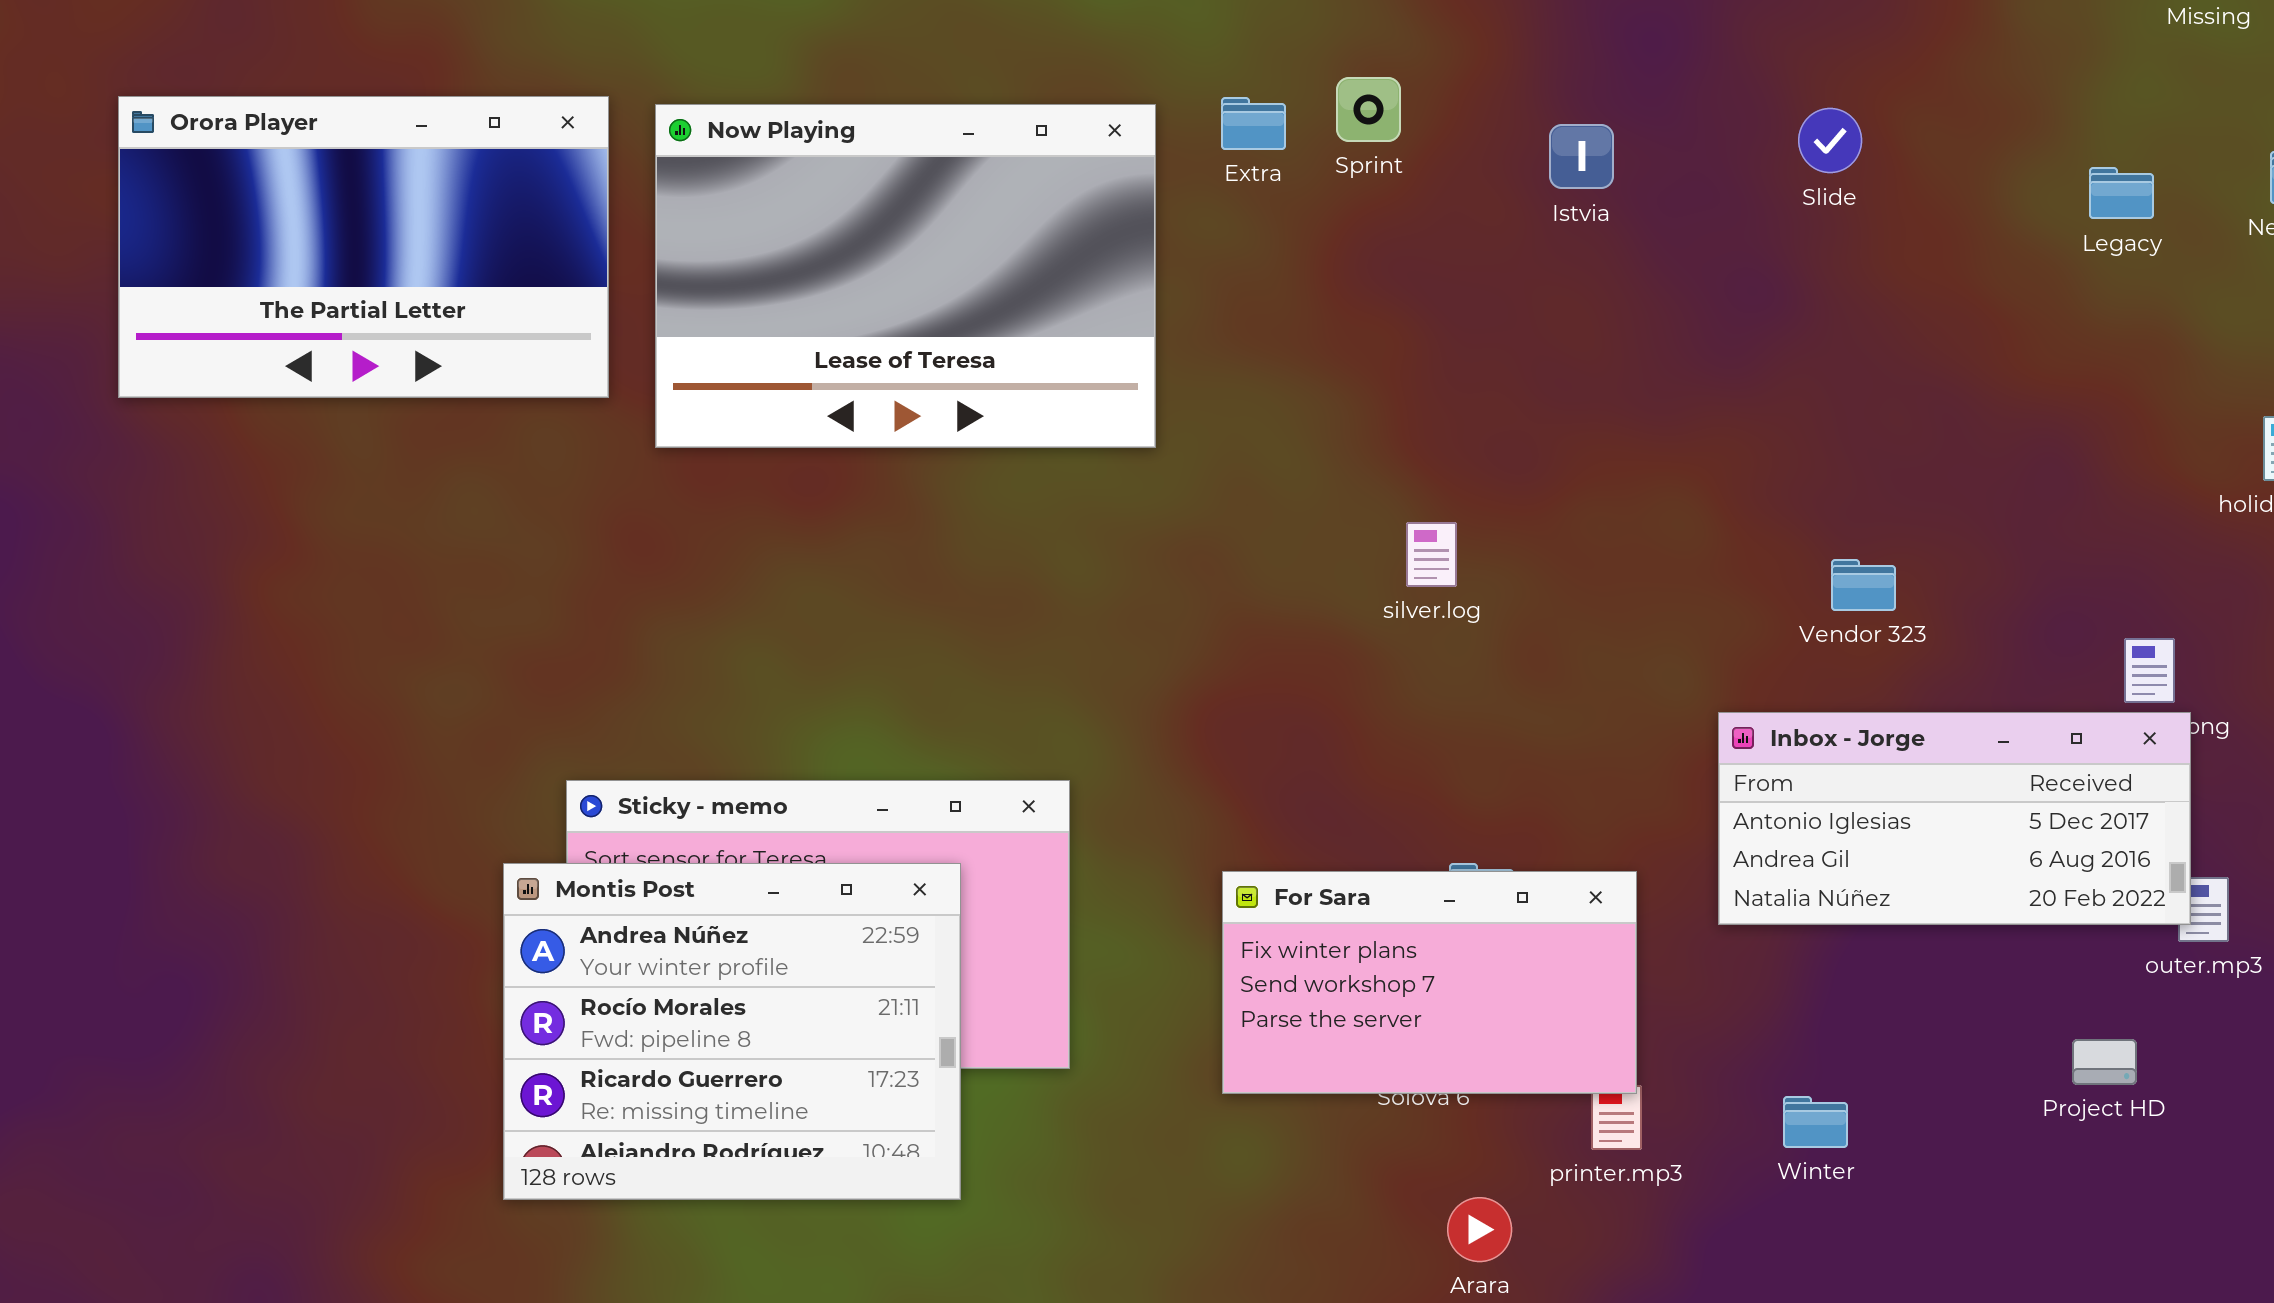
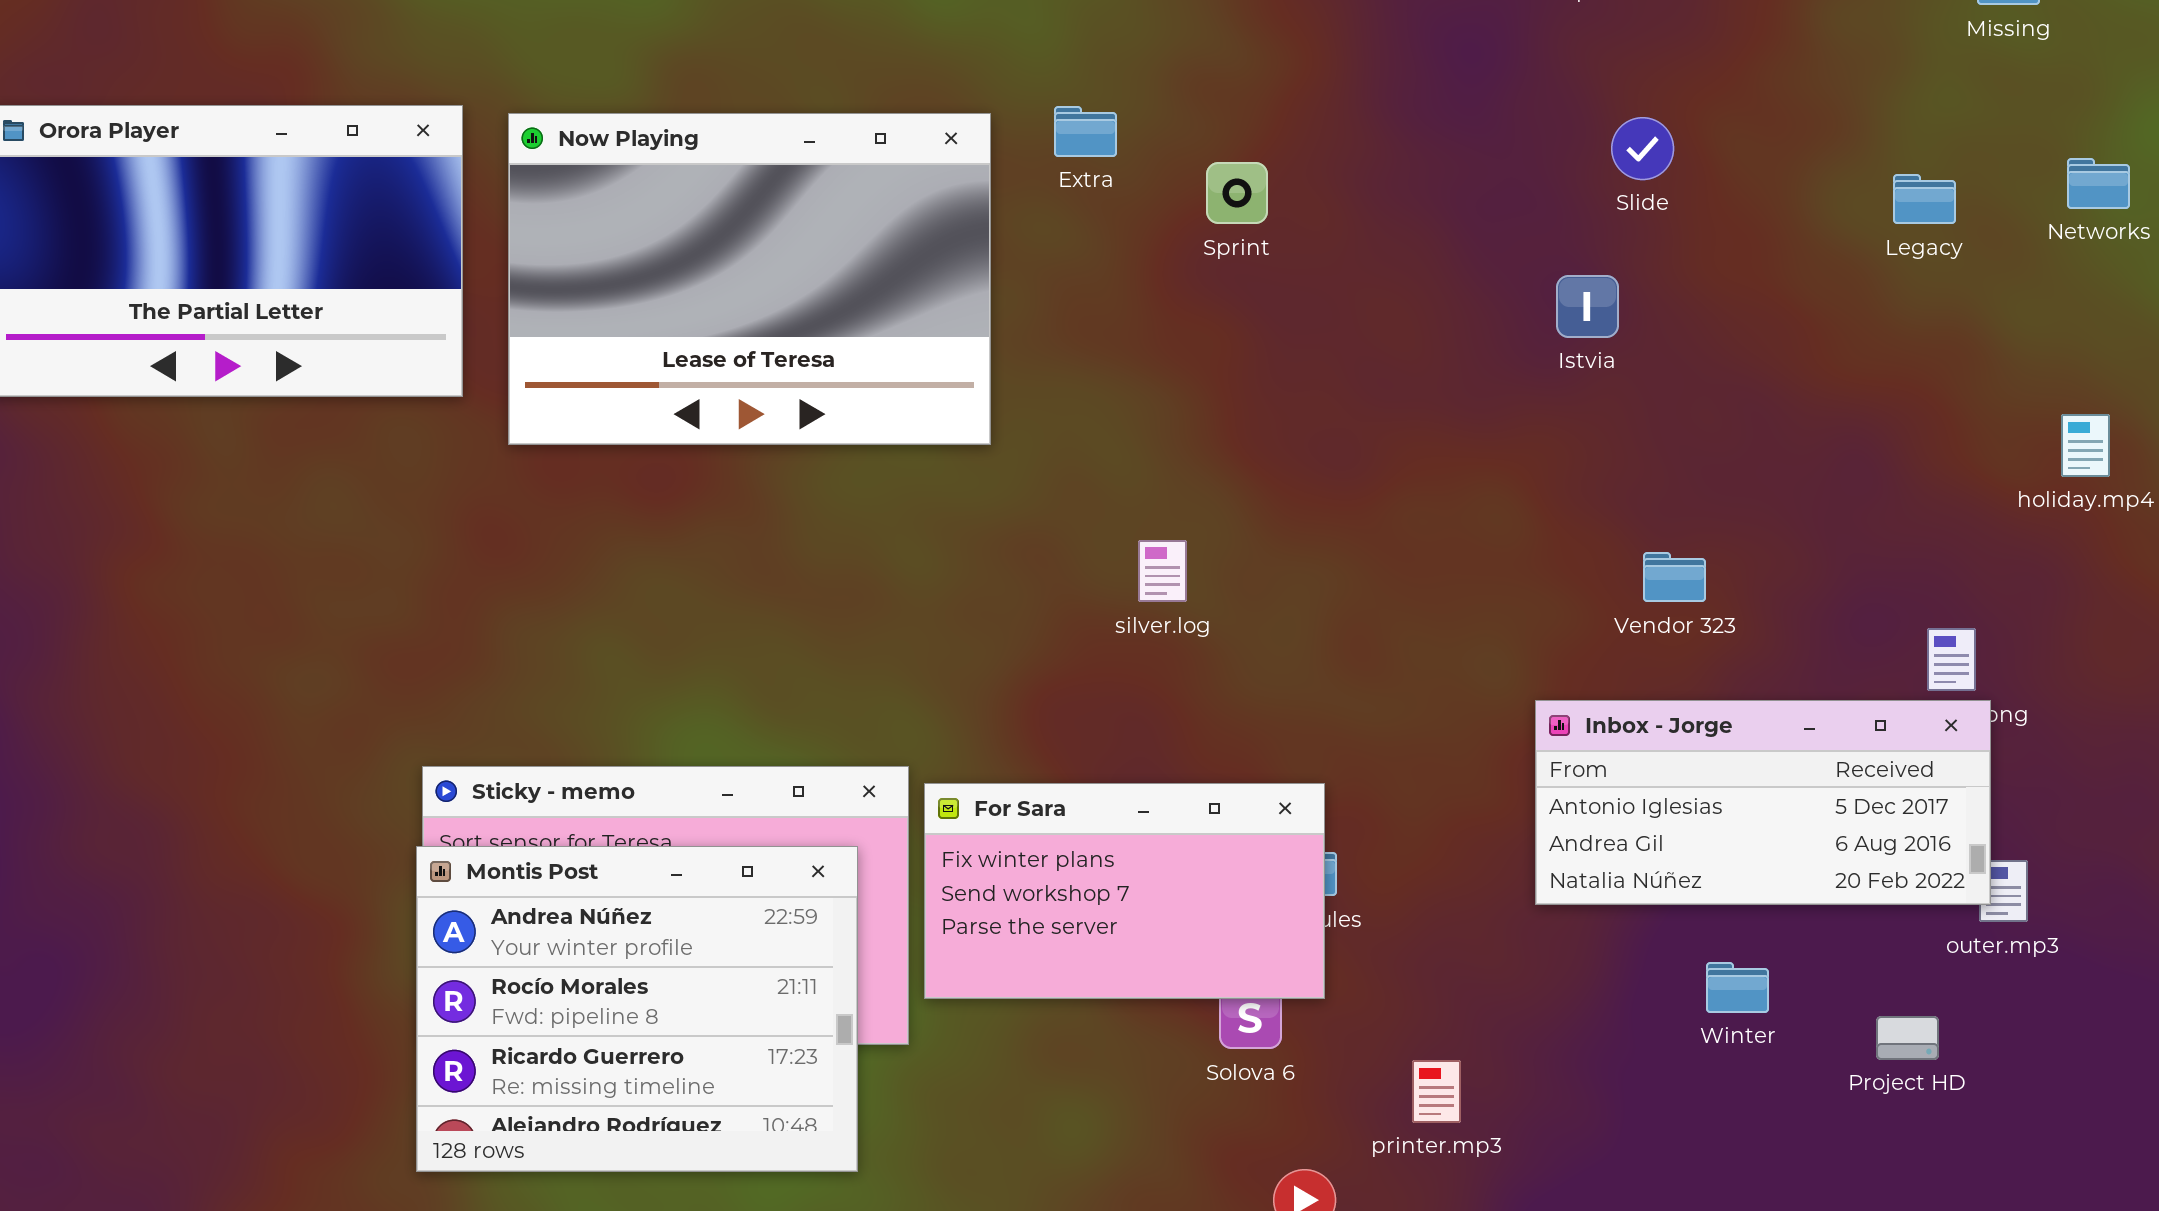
Sprint: [1336,77,1401,142] -> [1206,162,1268,224], moved
Istvia: [1549,124,1614,189] -> [1556,275,1619,338], moved
silver.log: [1406,522,1457,587] -> [1138,540,1187,602], moved
Montis Post: [503,863,961,1200] -> [416,846,858,1172], moved
For Sara: [1222,871,1637,1094] -> [924,783,1325,999], moved
Winter: [1783,1096,1848,1148] -> [1706,962,1769,1013], moved

